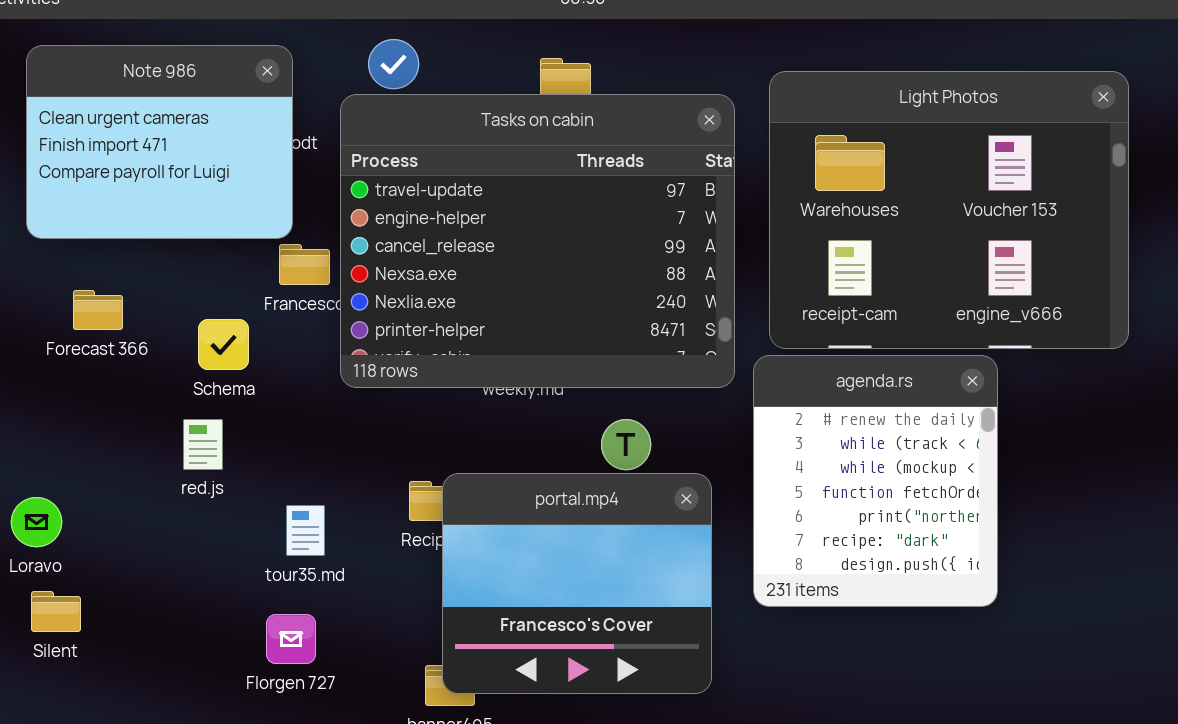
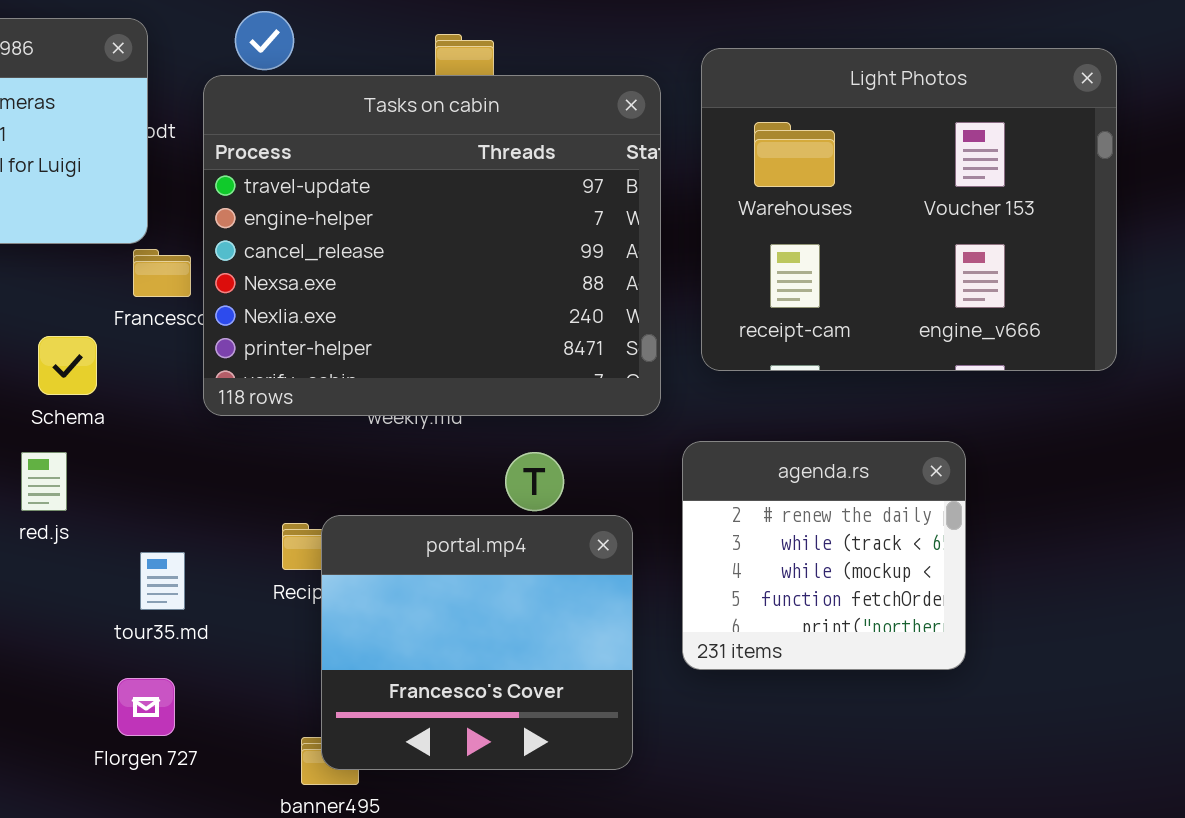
agenda.rs: [753,355,998,607] -> [682,441,966,670], resized

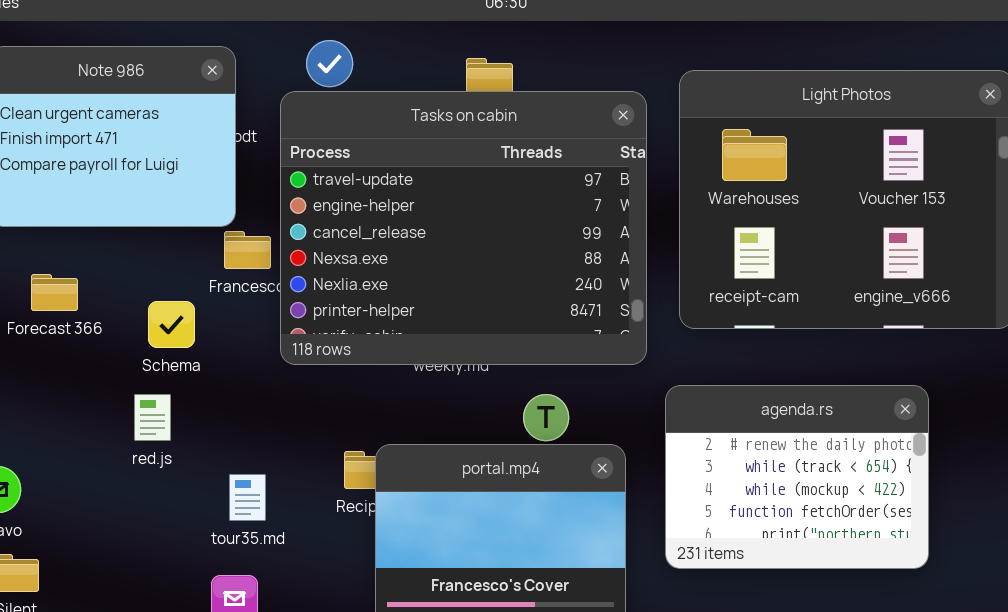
agenda.rs: [682,441,966,670] -> [665,385,929,569], resized

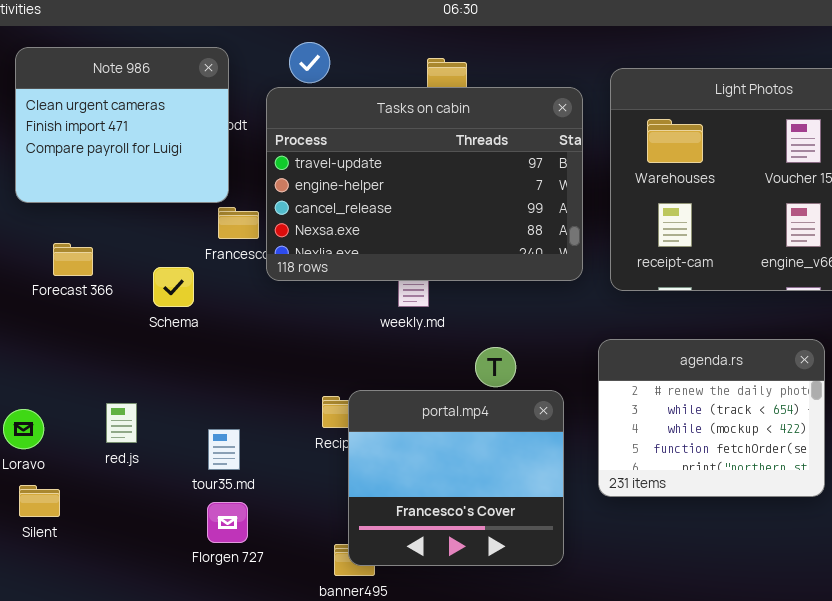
Tasks on cabin: [280,91,647,365] -> [266,87,583,281], resized
red.js: [134,394,171,441] -> [106,403,137,443], moved
tour35.md: [229,474,266,521] -> [208,429,240,470], moved

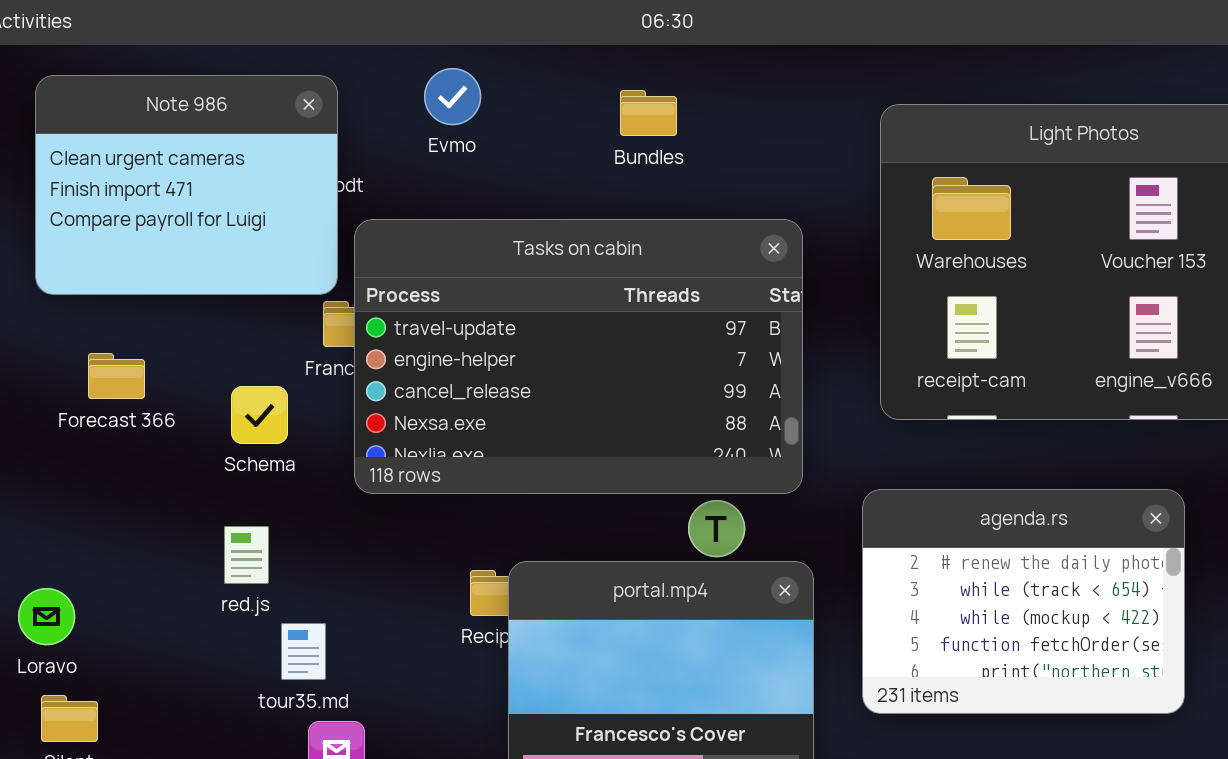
Tasks on cabin: [266,87,583,281] -> [354,219,803,494], moved
red.js: [106,403,137,443] -> [224,526,269,584], moved
tour35.md: [208,429,240,470] -> [281,623,326,680], moved

